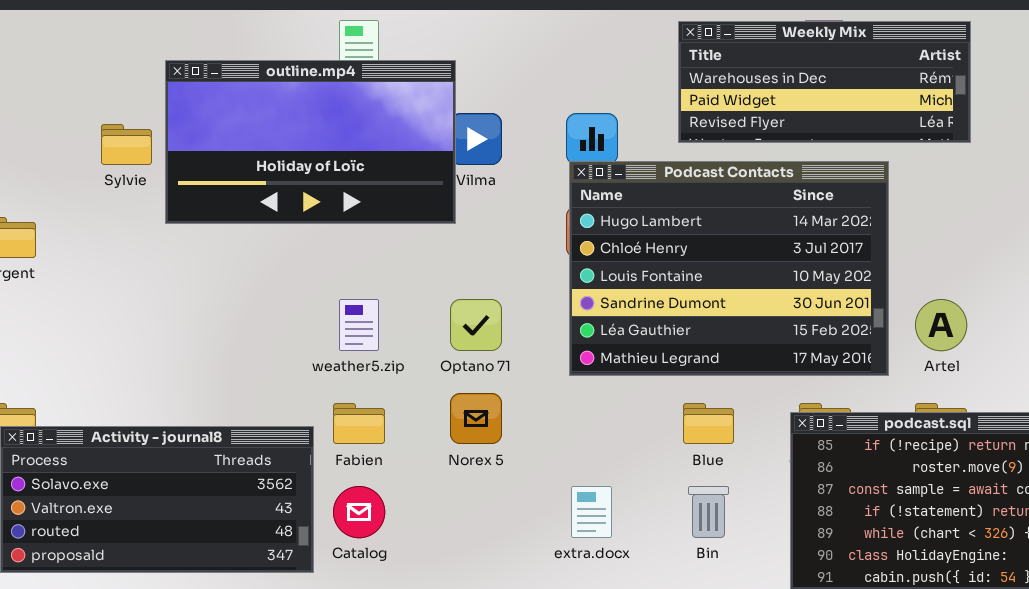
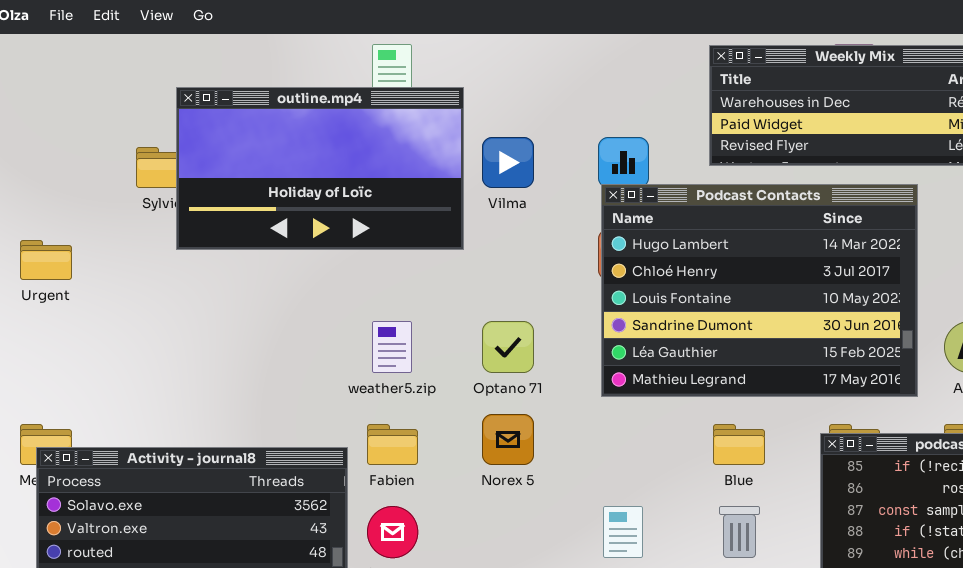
outline.mp4: [165,60,456,224] -> [176,87,464,250], moved

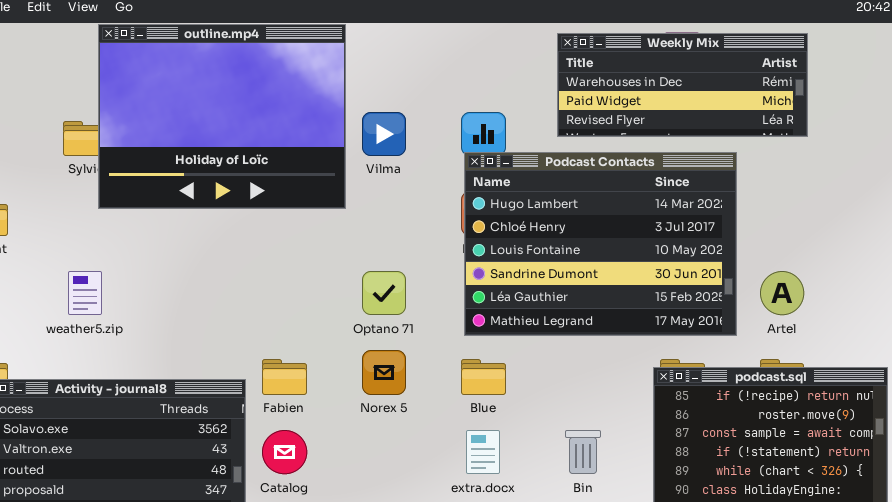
outline.mp4: [176,87,464,250] -> [98,24,346,209], resized
weather5.zip: [372,321,412,373] -> [68,271,102,315], moved
Blue: [713,424,765,465] -> [461,359,506,395], moved

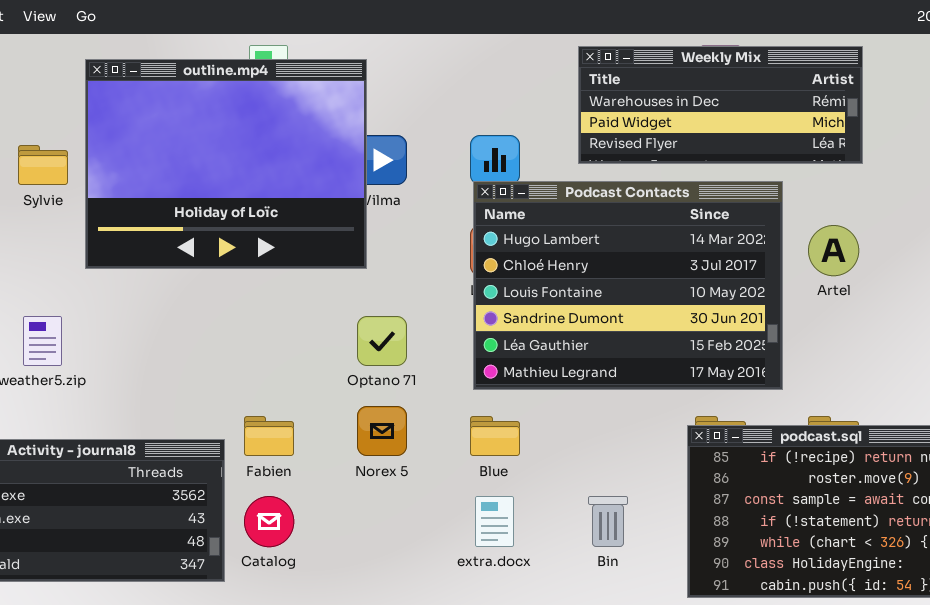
outline.mp4: [98,24,346,209] -> [85,59,367,269], moved
Artel: [760,271,804,315] -> [808,225,859,276], moved

